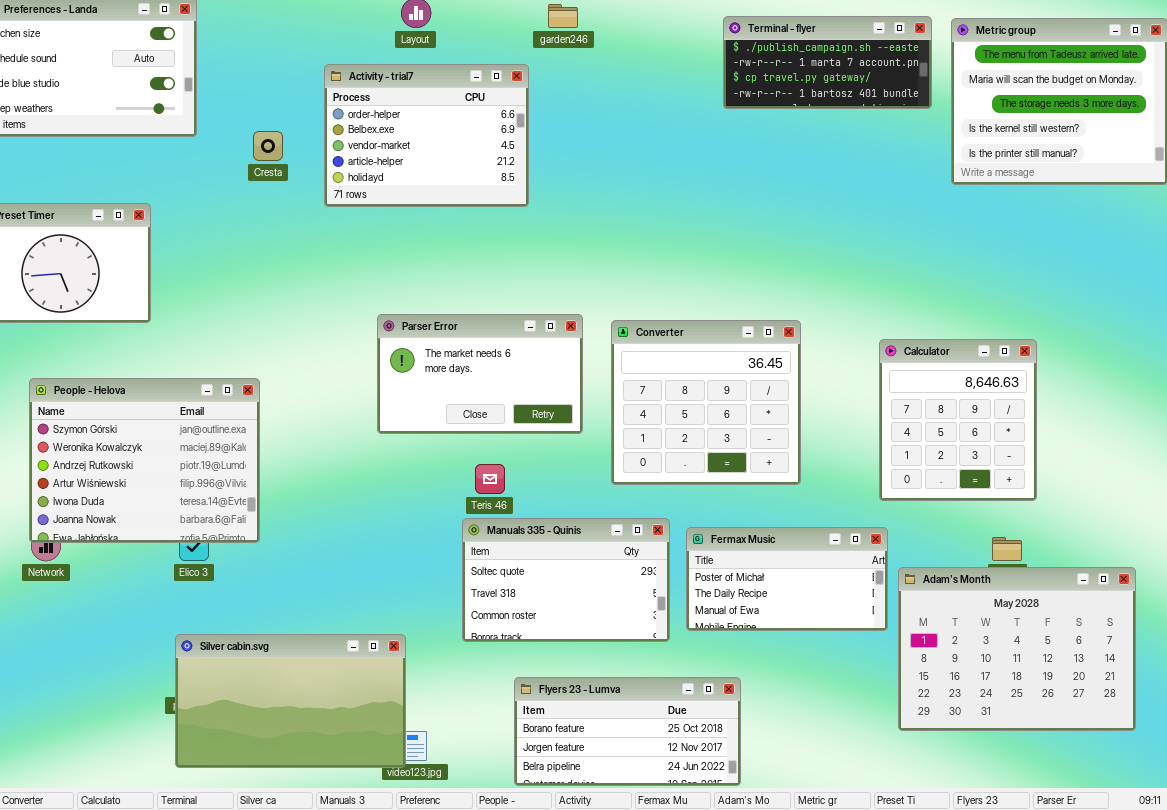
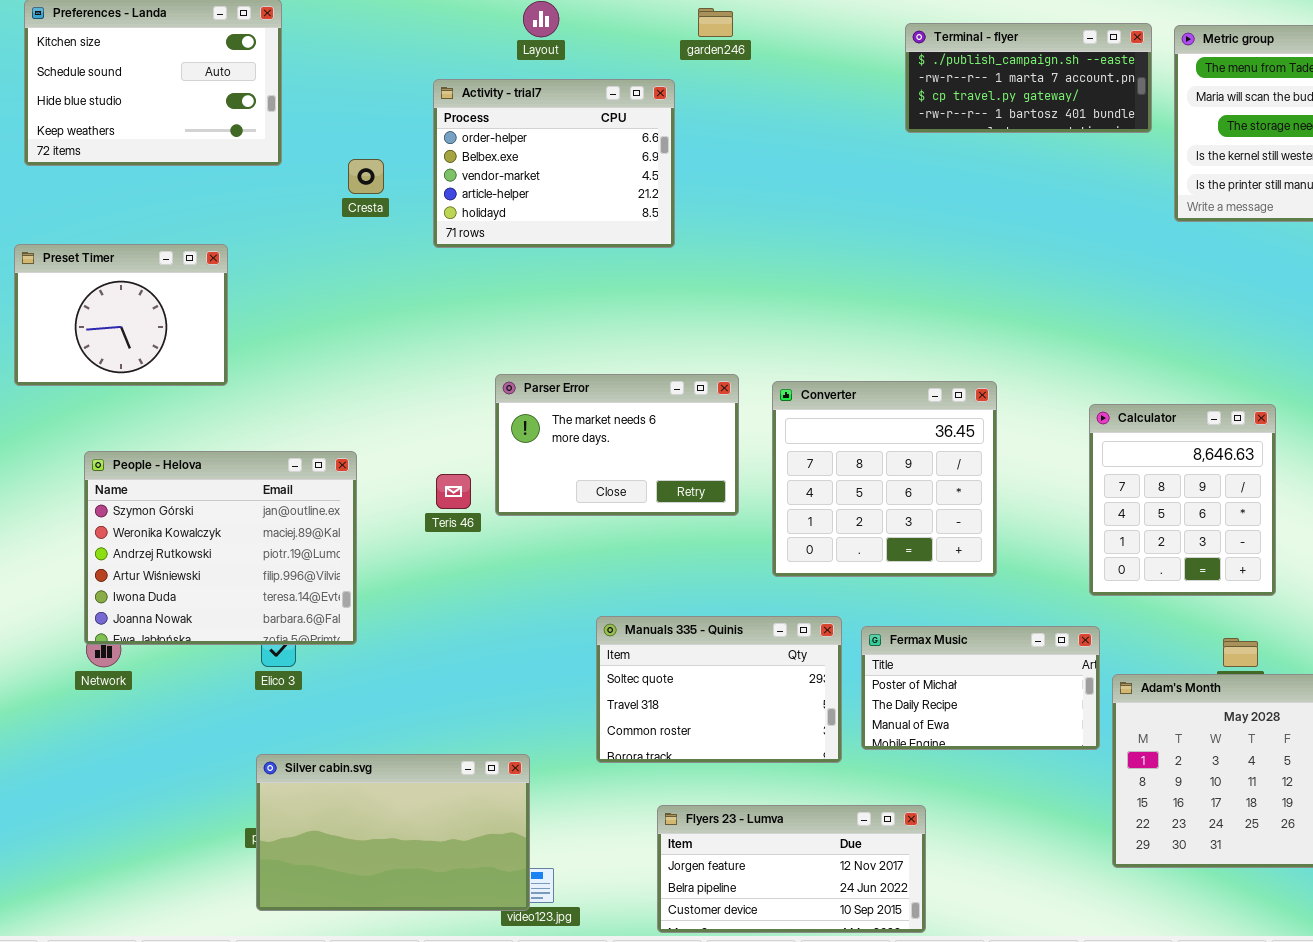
Teris 46: [475,464,505,494] -> [436,474,471,509], moved
Flyers 23 - Lumva: [514,677,741,786] -> [657,805,926,933], scrolled down 1 row

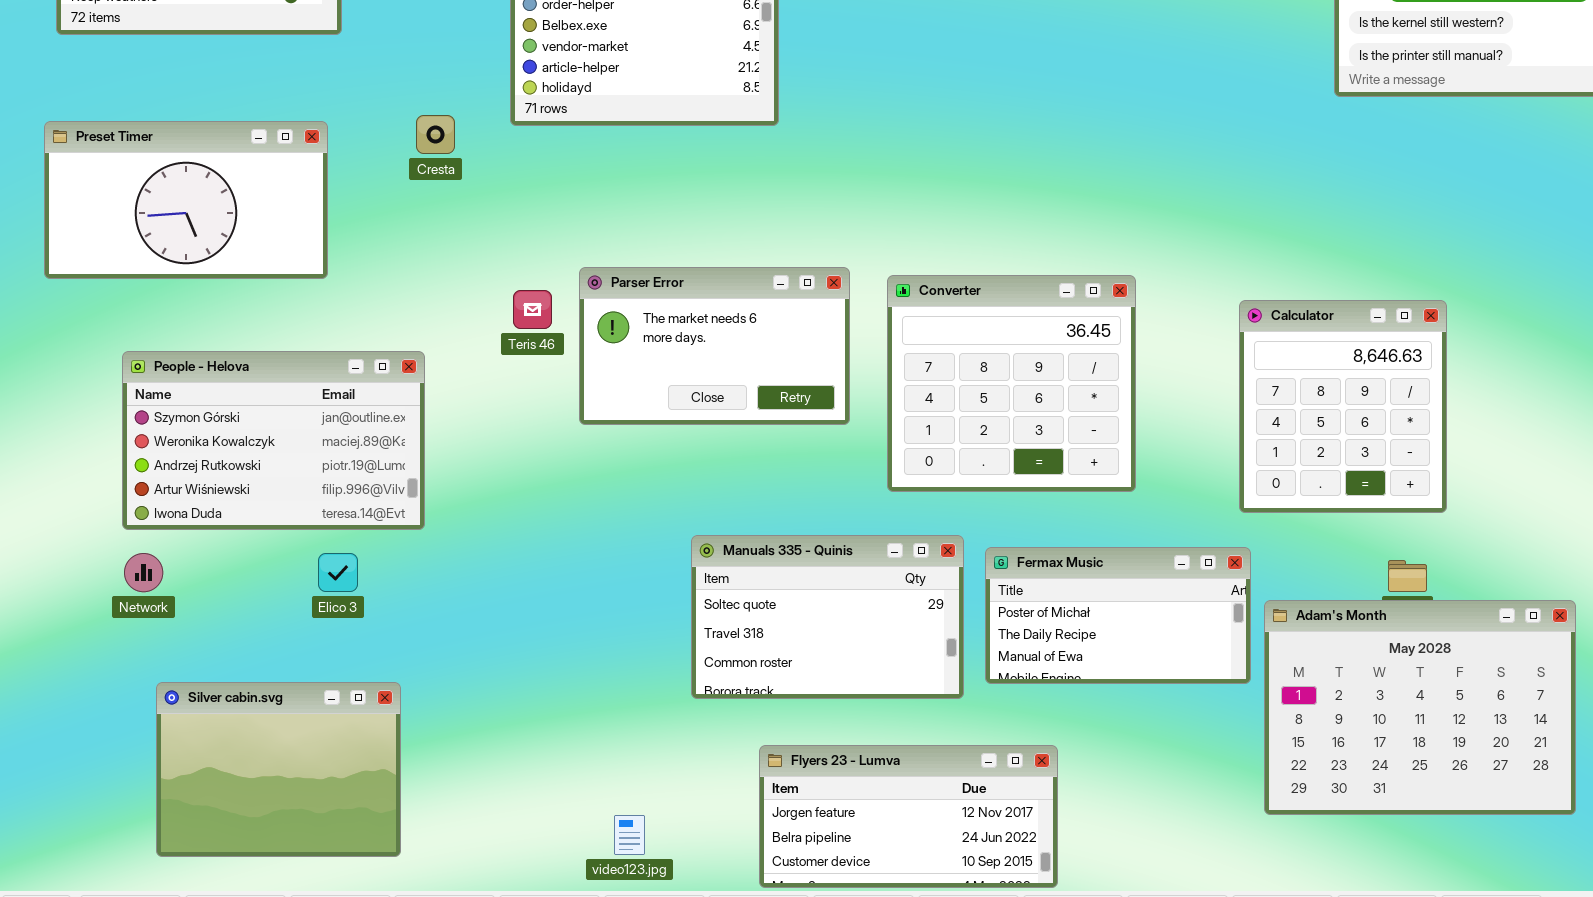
Cresta: [348,159,384,194] -> [416,115,455,154], moved
Preset Timer: [14,244,228,386] -> [44,121,328,279], resized
People - Helova: [84,451,357,645] -> [122,351,425,530], resized
Teris 46: [436,474,471,509] -> [513,290,552,329], moved
Silver cabin.svg: [256,754,530,911] -> [156,682,401,857], moved, resized

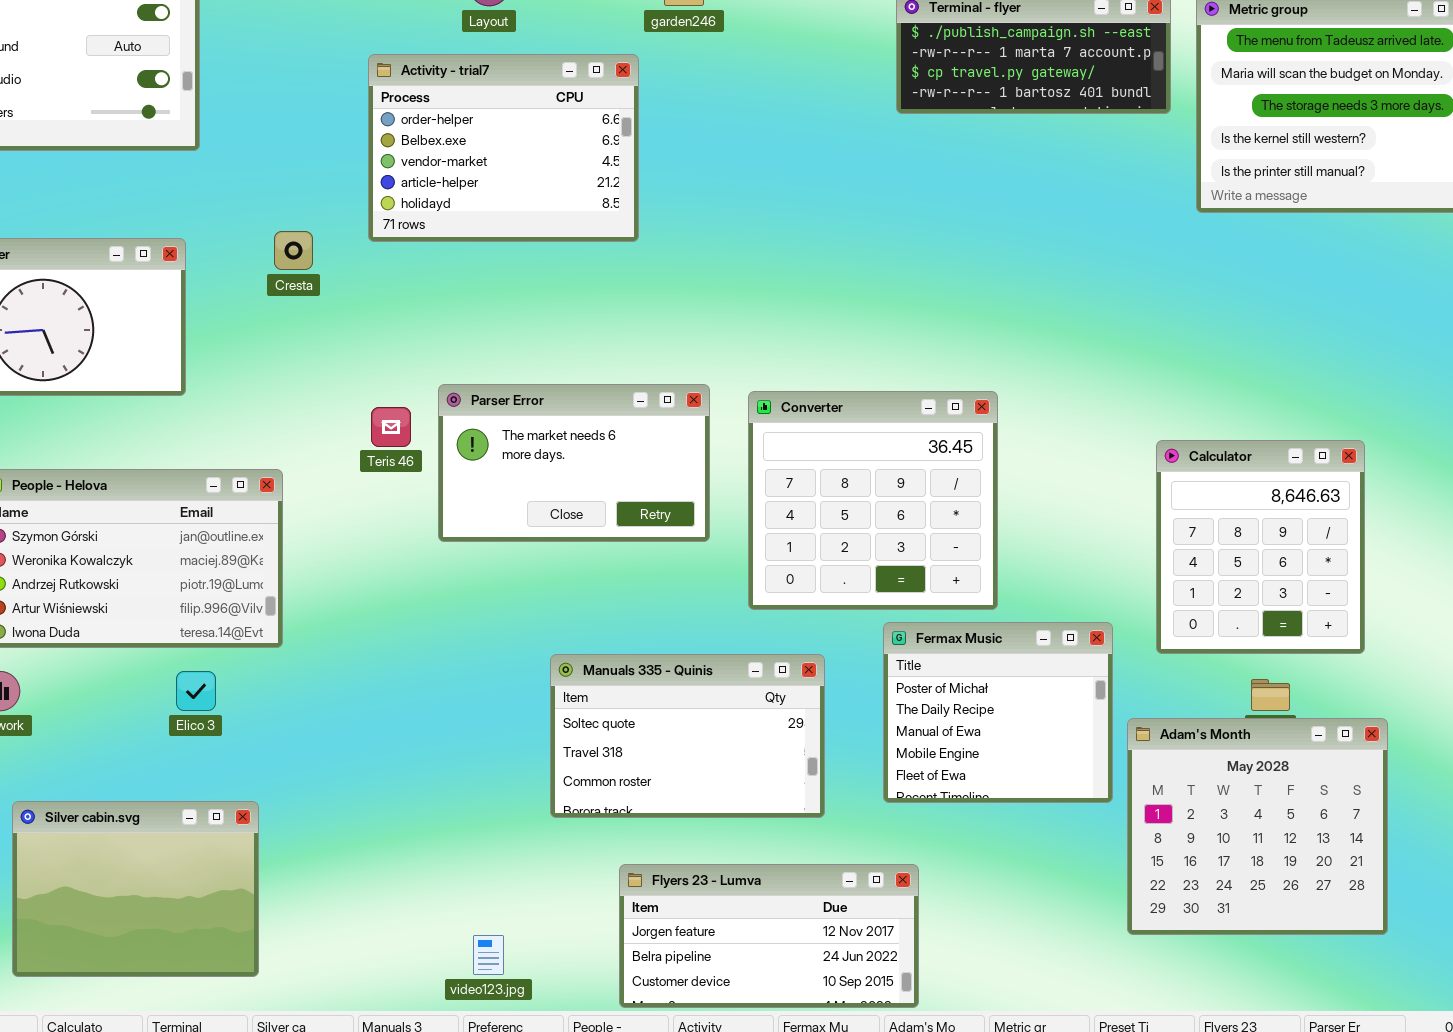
Calculator: [1239,300,1447,513] -> [1156,440,1365,654], moved
Fermax Music: [985,547,1251,684] -> [883,622,1113,803], resized
Adam's Month: [1264,600,1576,815] -> [1127,718,1388,935], resized

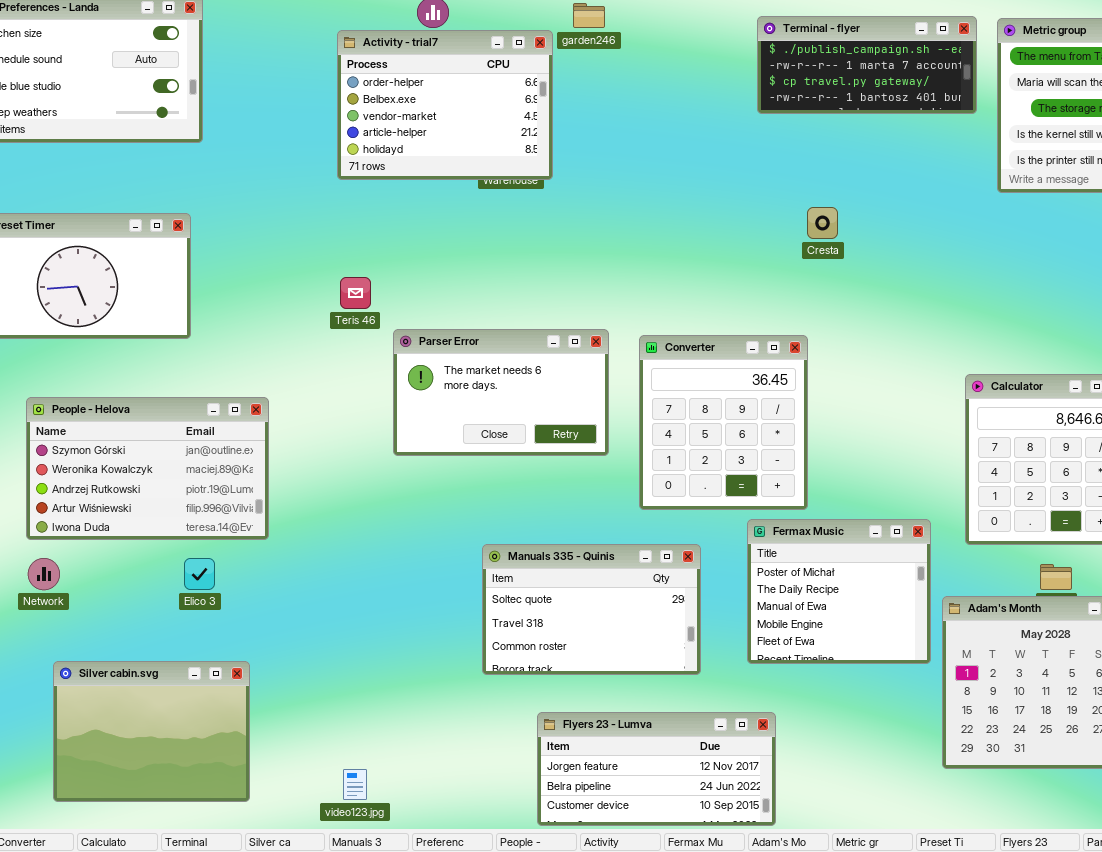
Activity - trial7: [368,54,639,242] -> [337,30,553,180], moved
Cresta: [274,231,313,270] -> [807,207,838,239], moved
Converter: [748,391,998,610] -> [639,335,808,510], resized
Teris 46: [371,407,411,447] -> [340,277,371,309], moved
video123.jpg: [473,935,504,975] -> [343,769,367,800], moved

